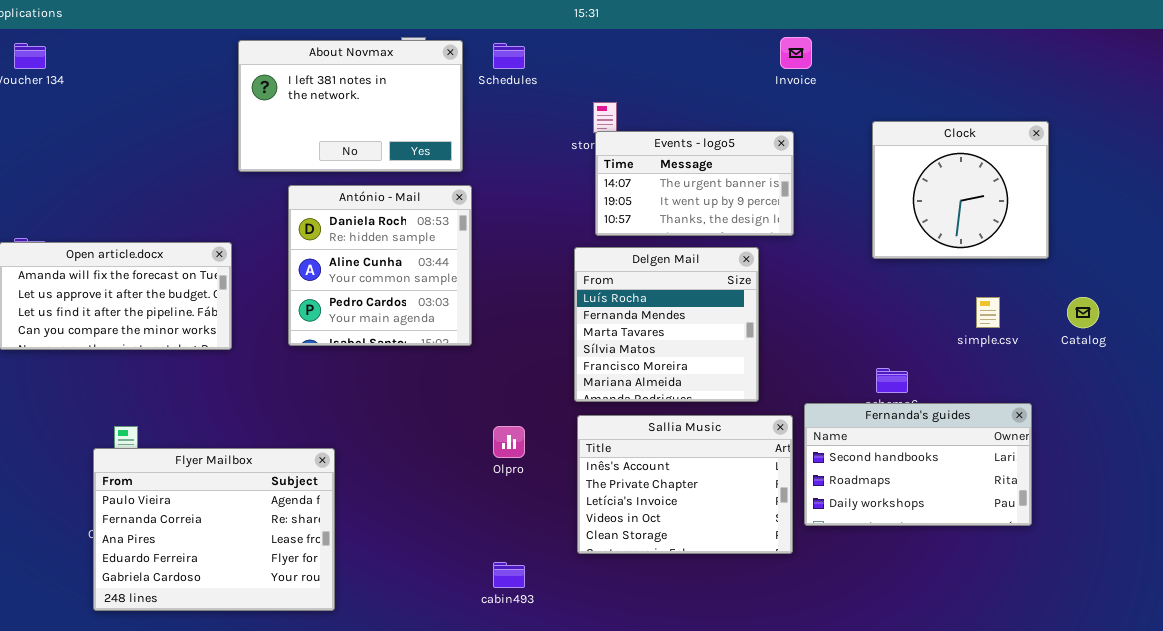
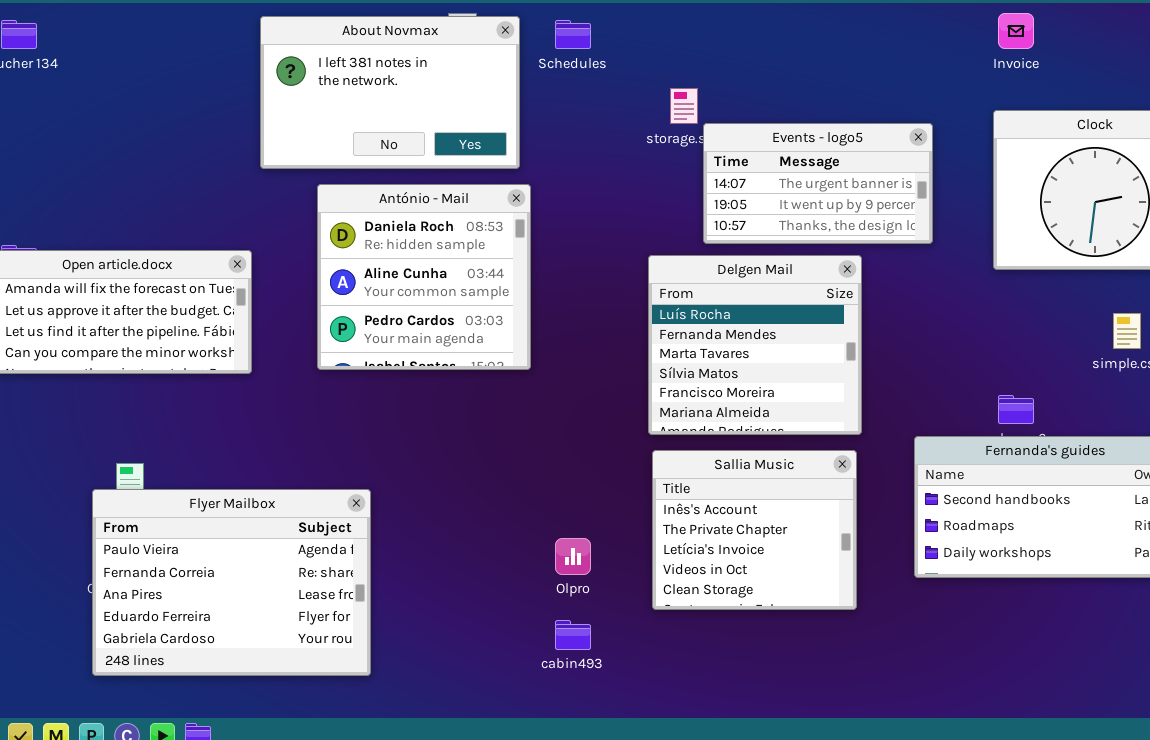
Invoice: [780,37,812,69] -> [998,13,1034,49], moved
Events - logo5: [595,131,794,236] -> [703,123,933,244], moved
Sallia Music: [577,415,793,554] -> [652,450,857,610], resized
Olpro: [493,426,525,458] -> [555,538,591,575], moved

